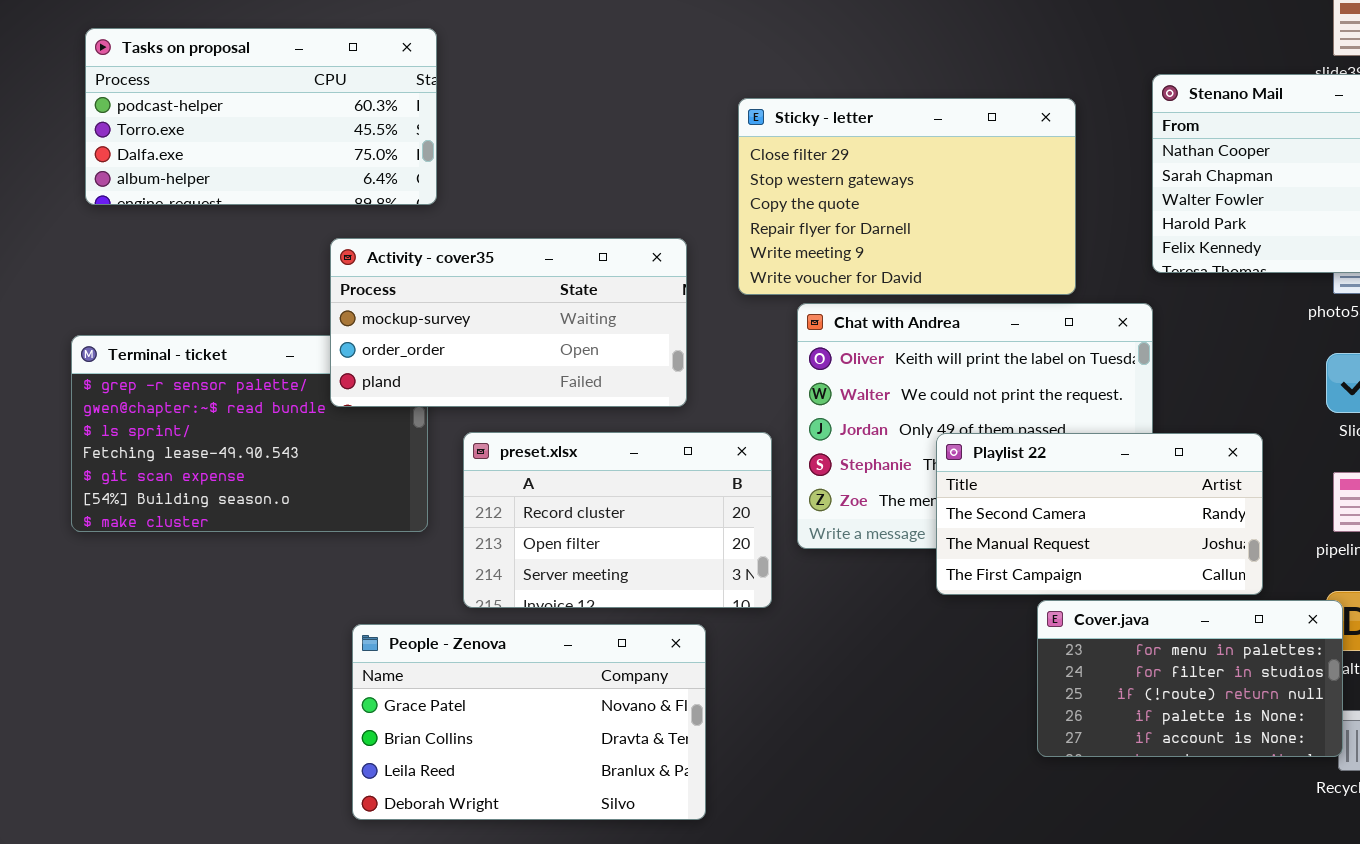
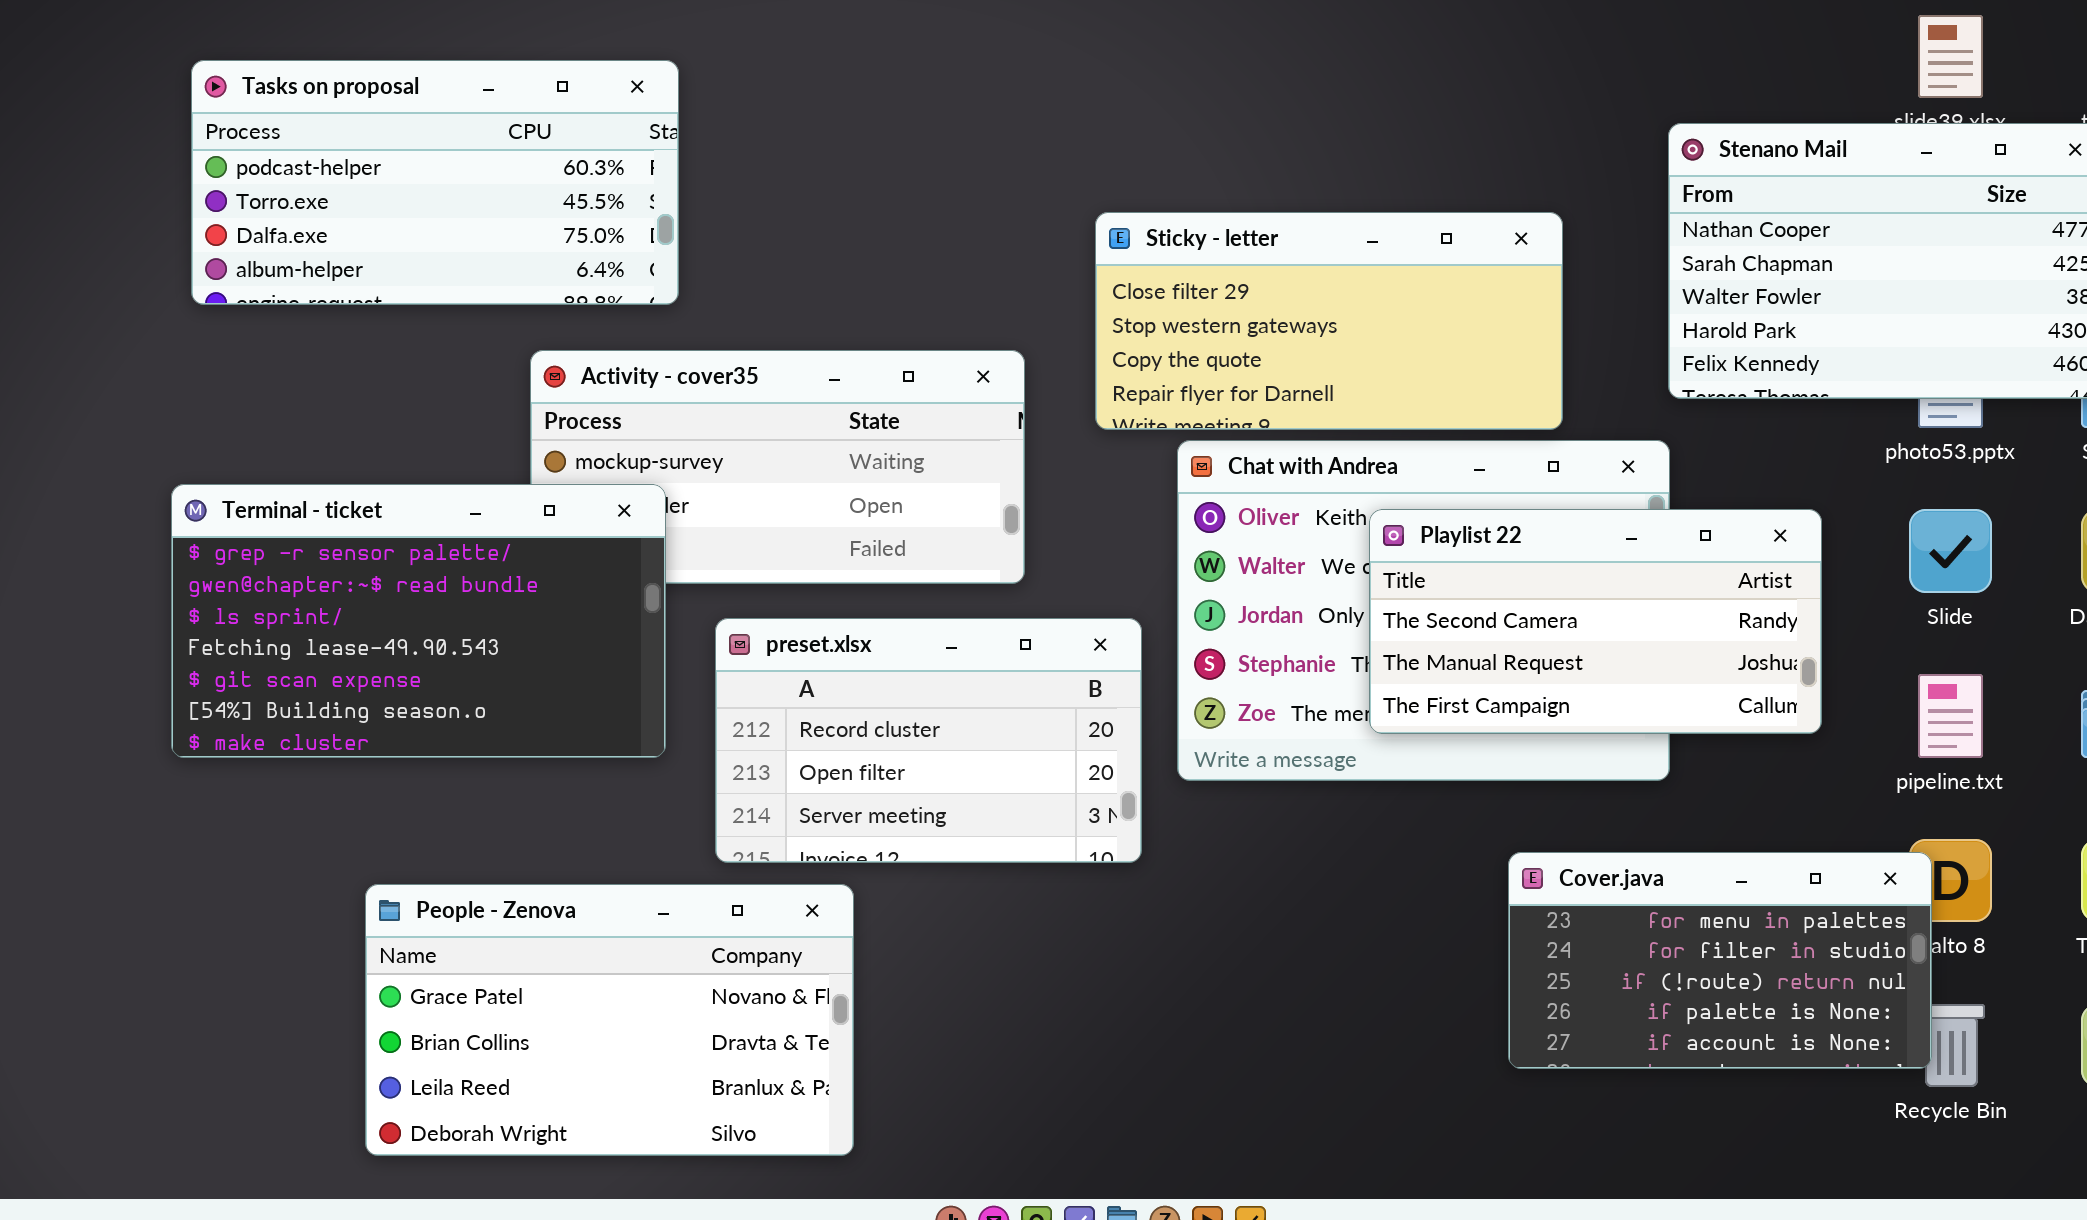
Sticky - letter: [738,98,1076,295] -> [1095,212,1563,430], resized
Terminal - ticket: [71,335,428,532] -> [171,484,666,758], raised
Playlist 22: [936,433,1263,595] -> [1369,509,1822,734], moved
People - Zenova: [352,624,706,820] -> [365,884,854,1156], moved

